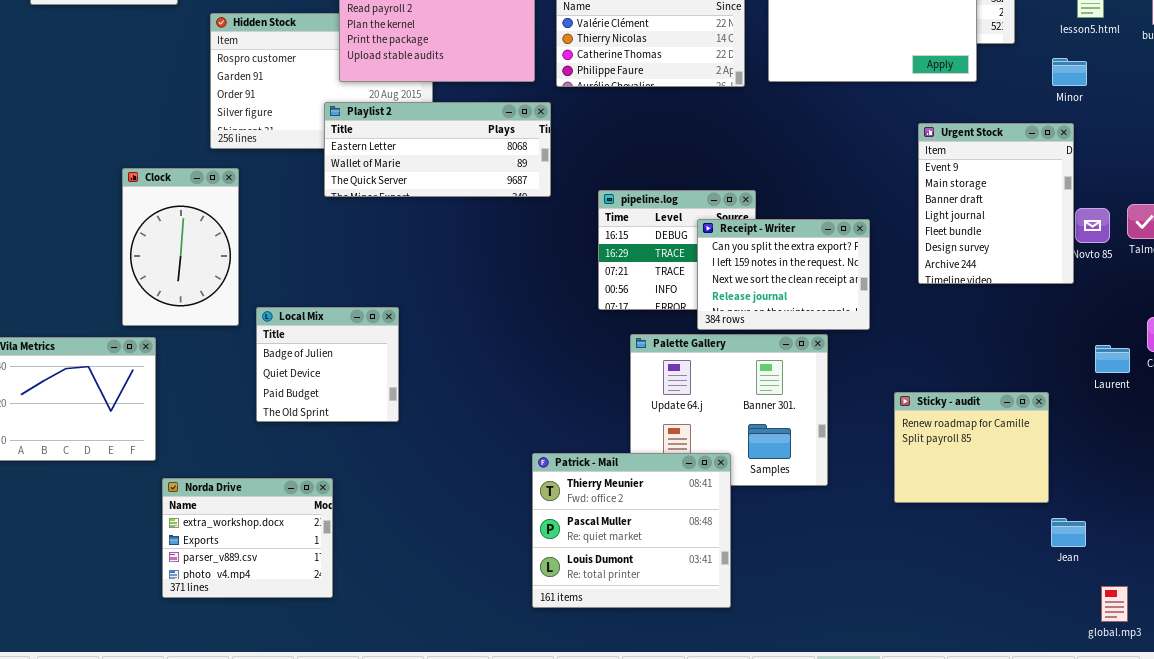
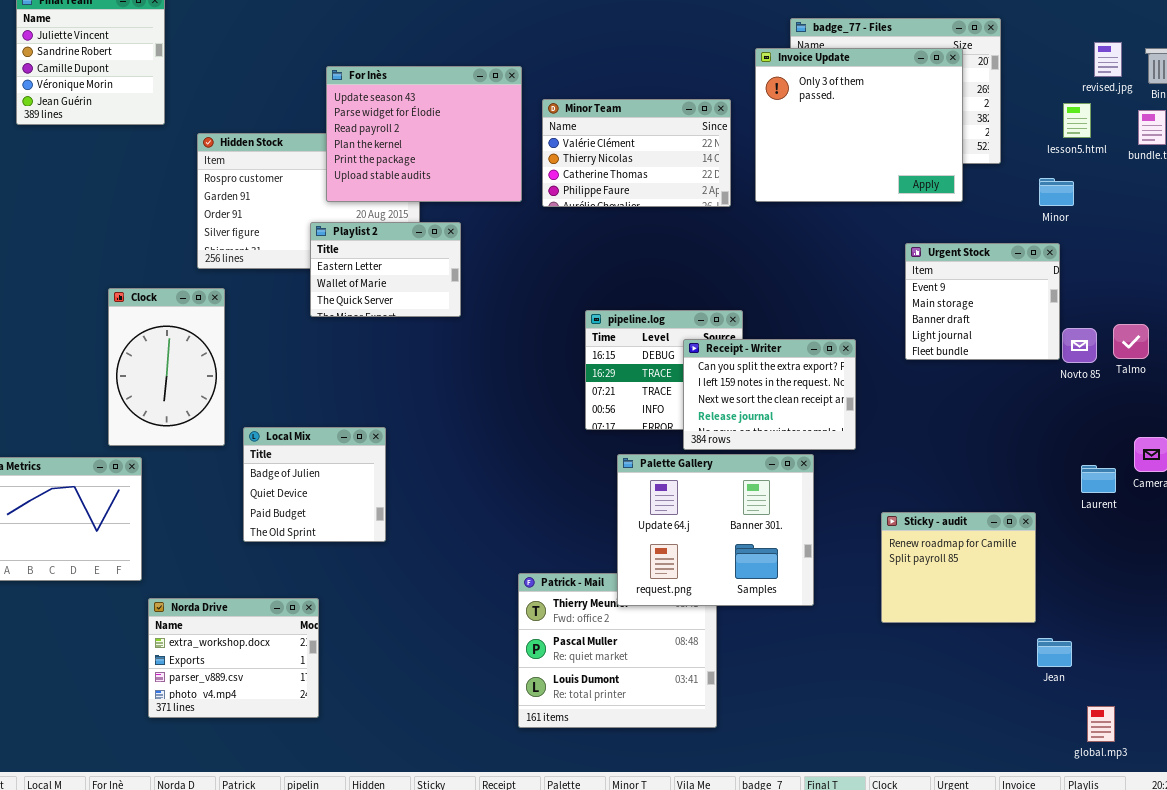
Playlist 2: [324,102,551,197] -> [310,222,461,317], resized
Urgent Stock: [918,123,1074,284] -> [905,243,1060,360], resized
Palette Gallery: [630,334,828,486] -> [617,454,814,606], raised

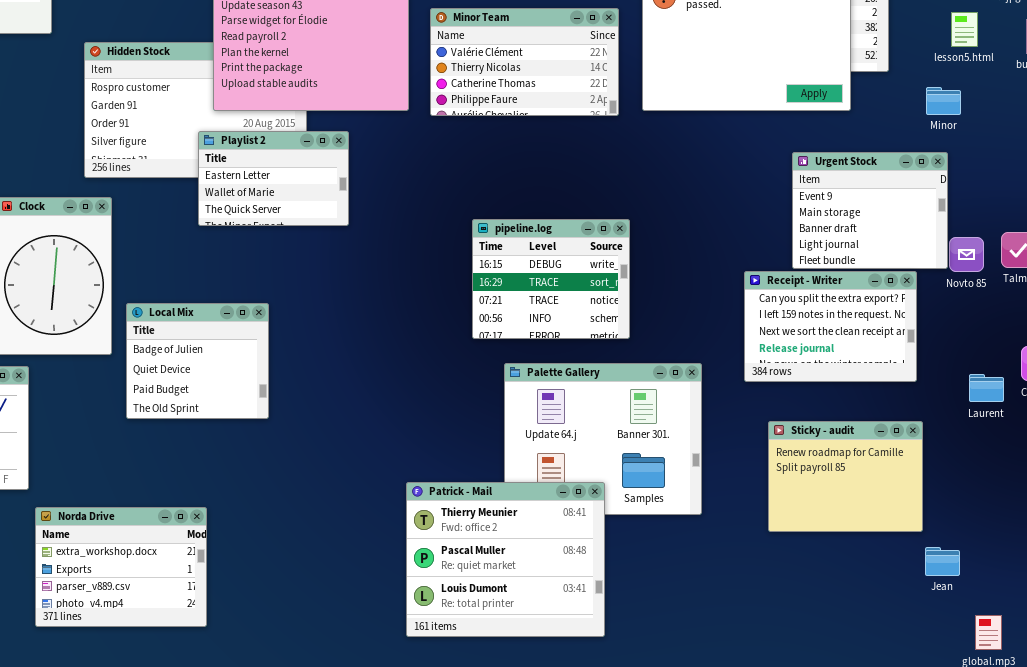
Receipt - Writer: [683,339,856,450] -> [744,271,917,382], moved
Local Mix: [243,427,386,542] -> [126,303,269,419], moved
Patrick - Mail: [518,573,717,728] -> [406,482,605,637], raised

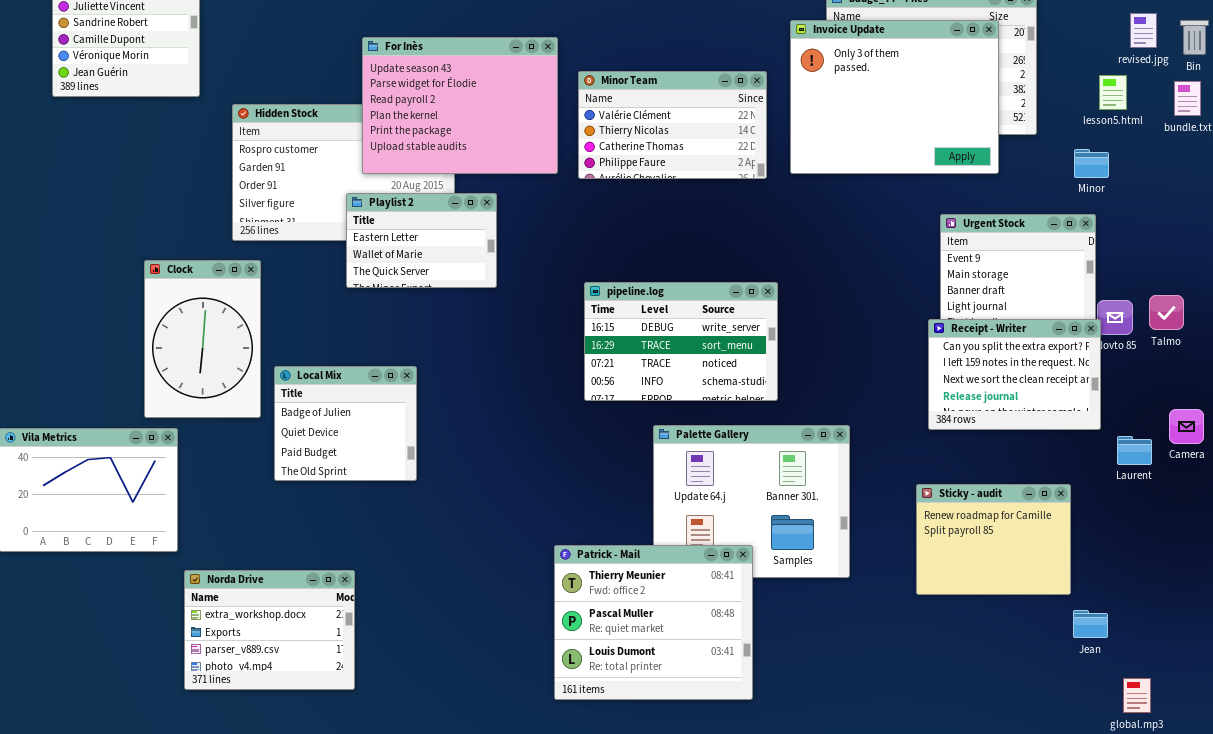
pipeline.log: [472,219,630,339] -> [584,282,778,401], resized
Receipt - Writer: [744,271,917,382] -> [928,319,1101,430], moved

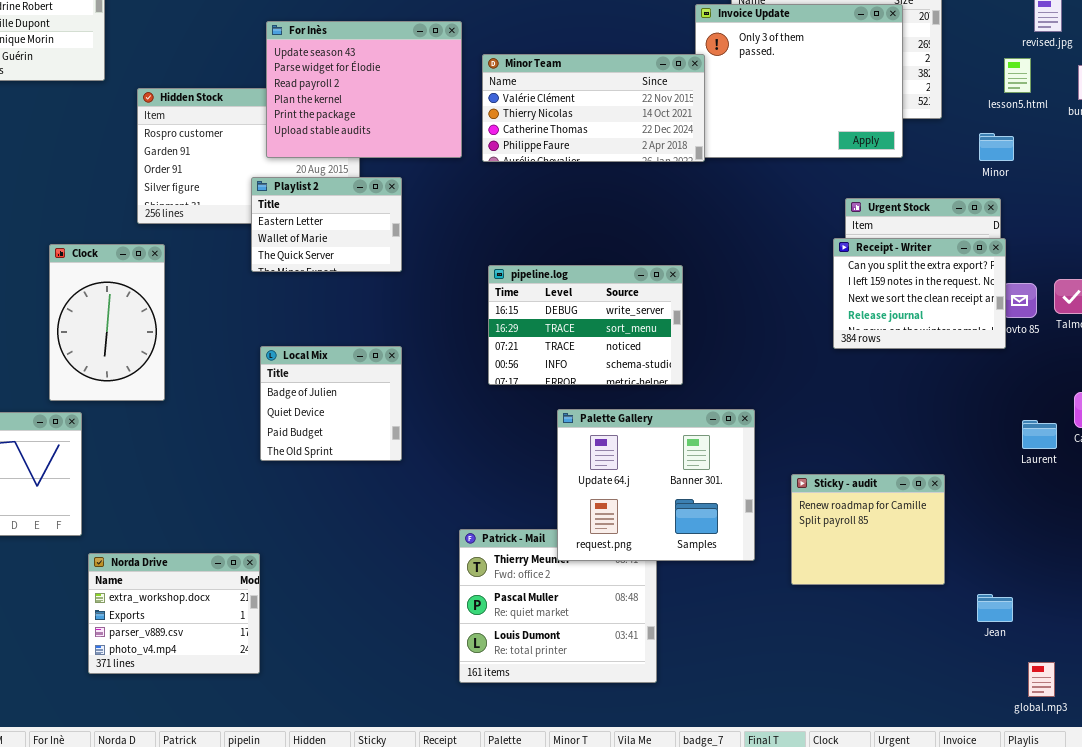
Minor Team: [578,71,767,179] -> [482,54,705,162], resized
Receipt - Writer: [928,319,1101,430] -> [833,238,1006,349], moved
Local Mix: [274,366,417,481] -> [260,346,402,461], moved
Palette Gallery: [653,425,850,578] -> [557,409,755,561], raised
Sticky - audit: [916,484,1071,595] -> [791,474,945,585], moved

